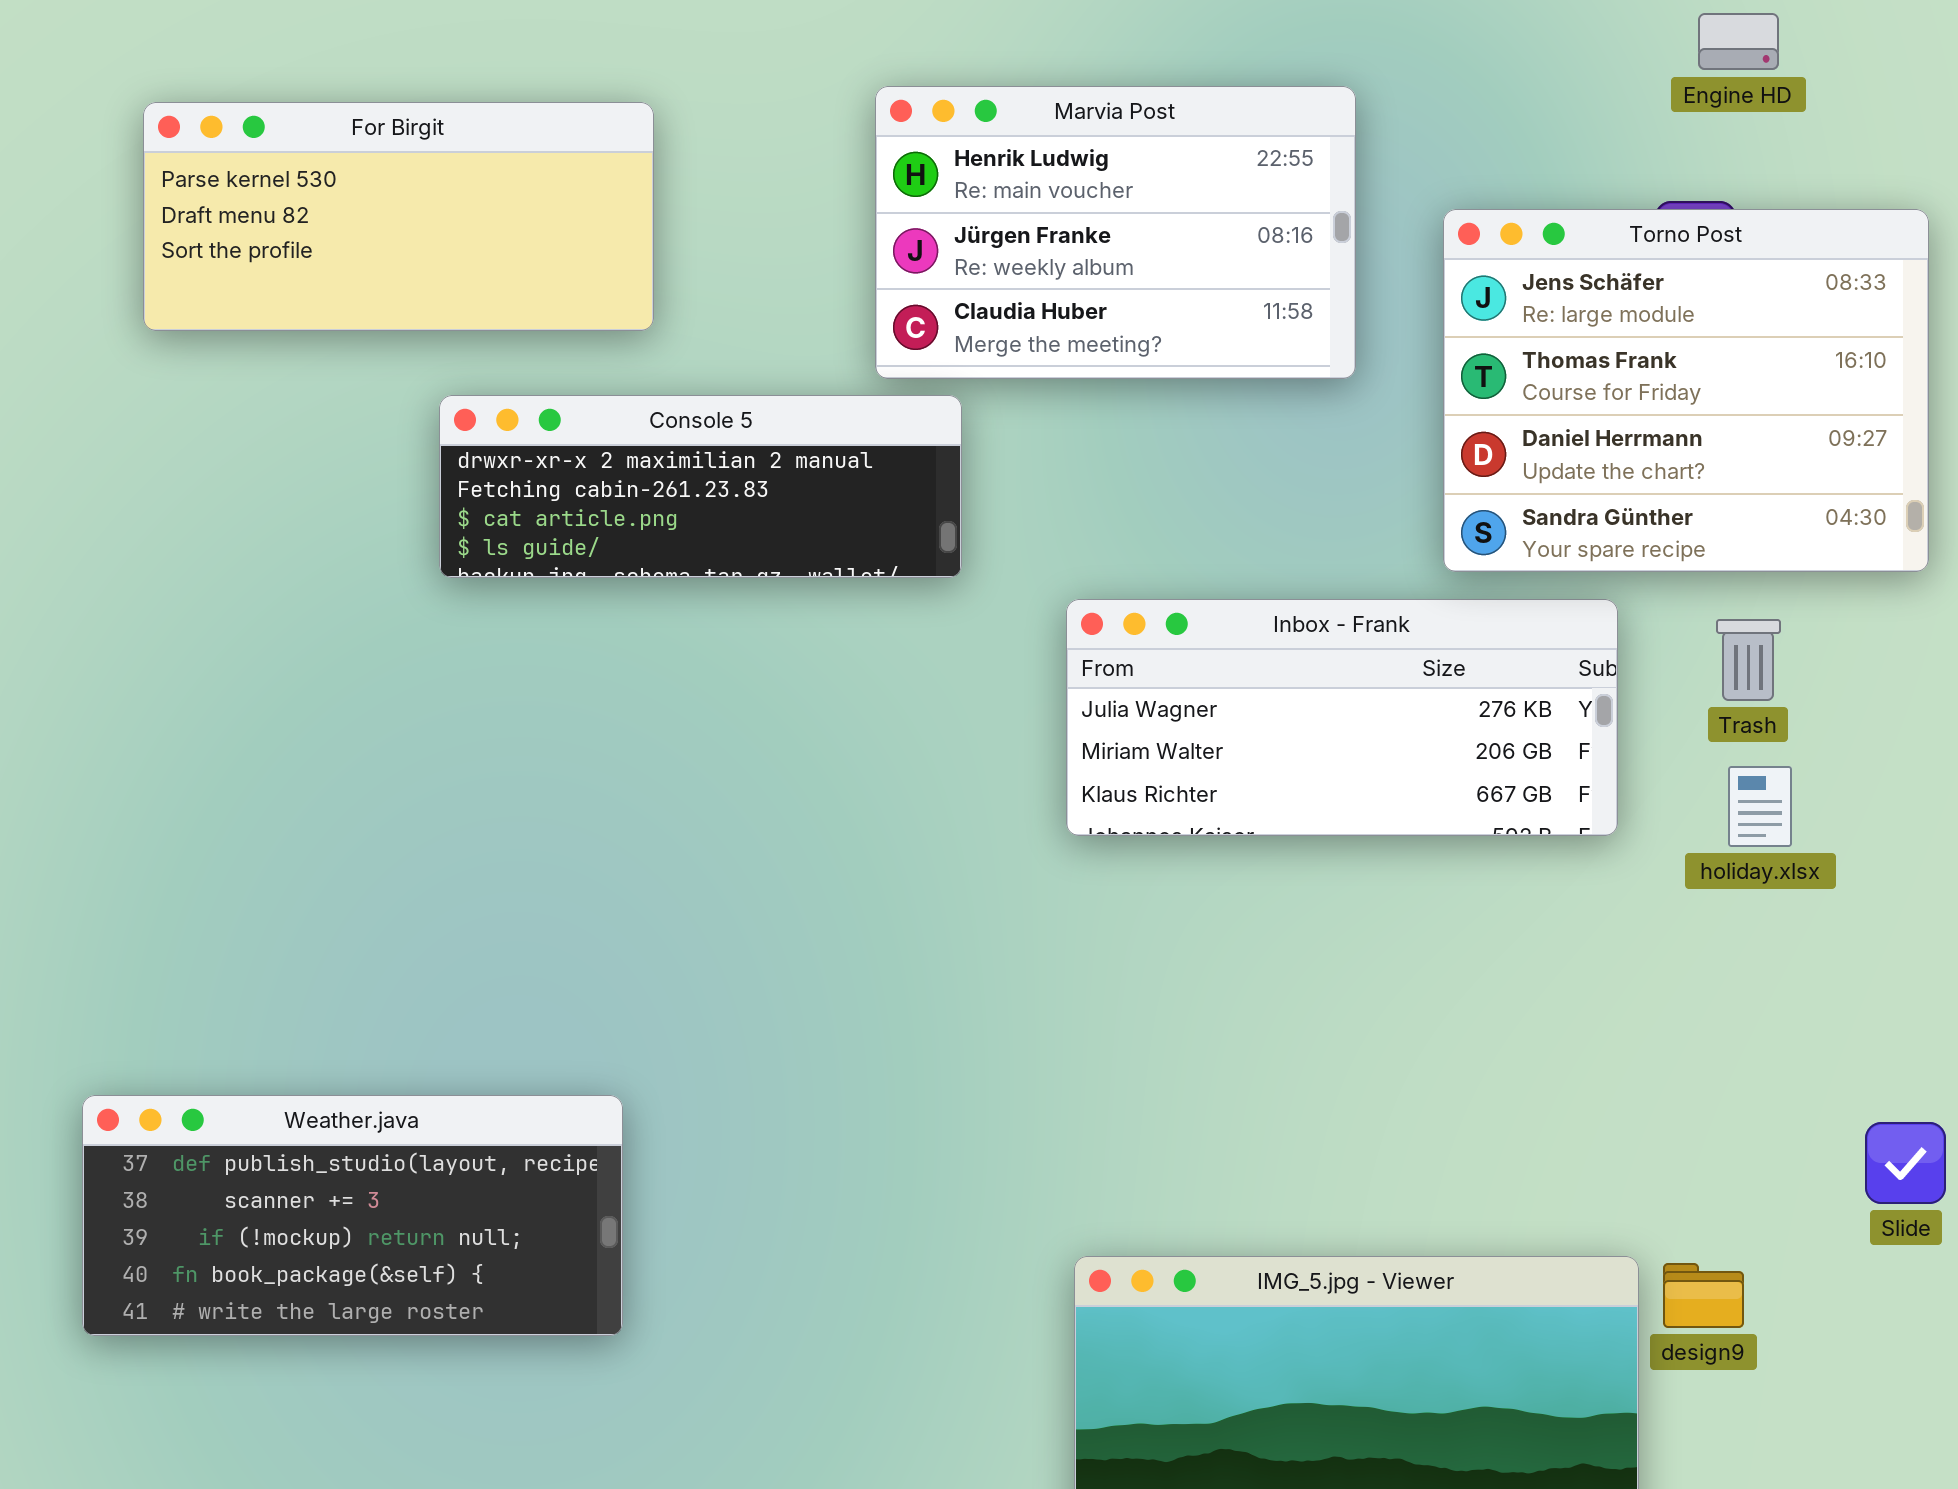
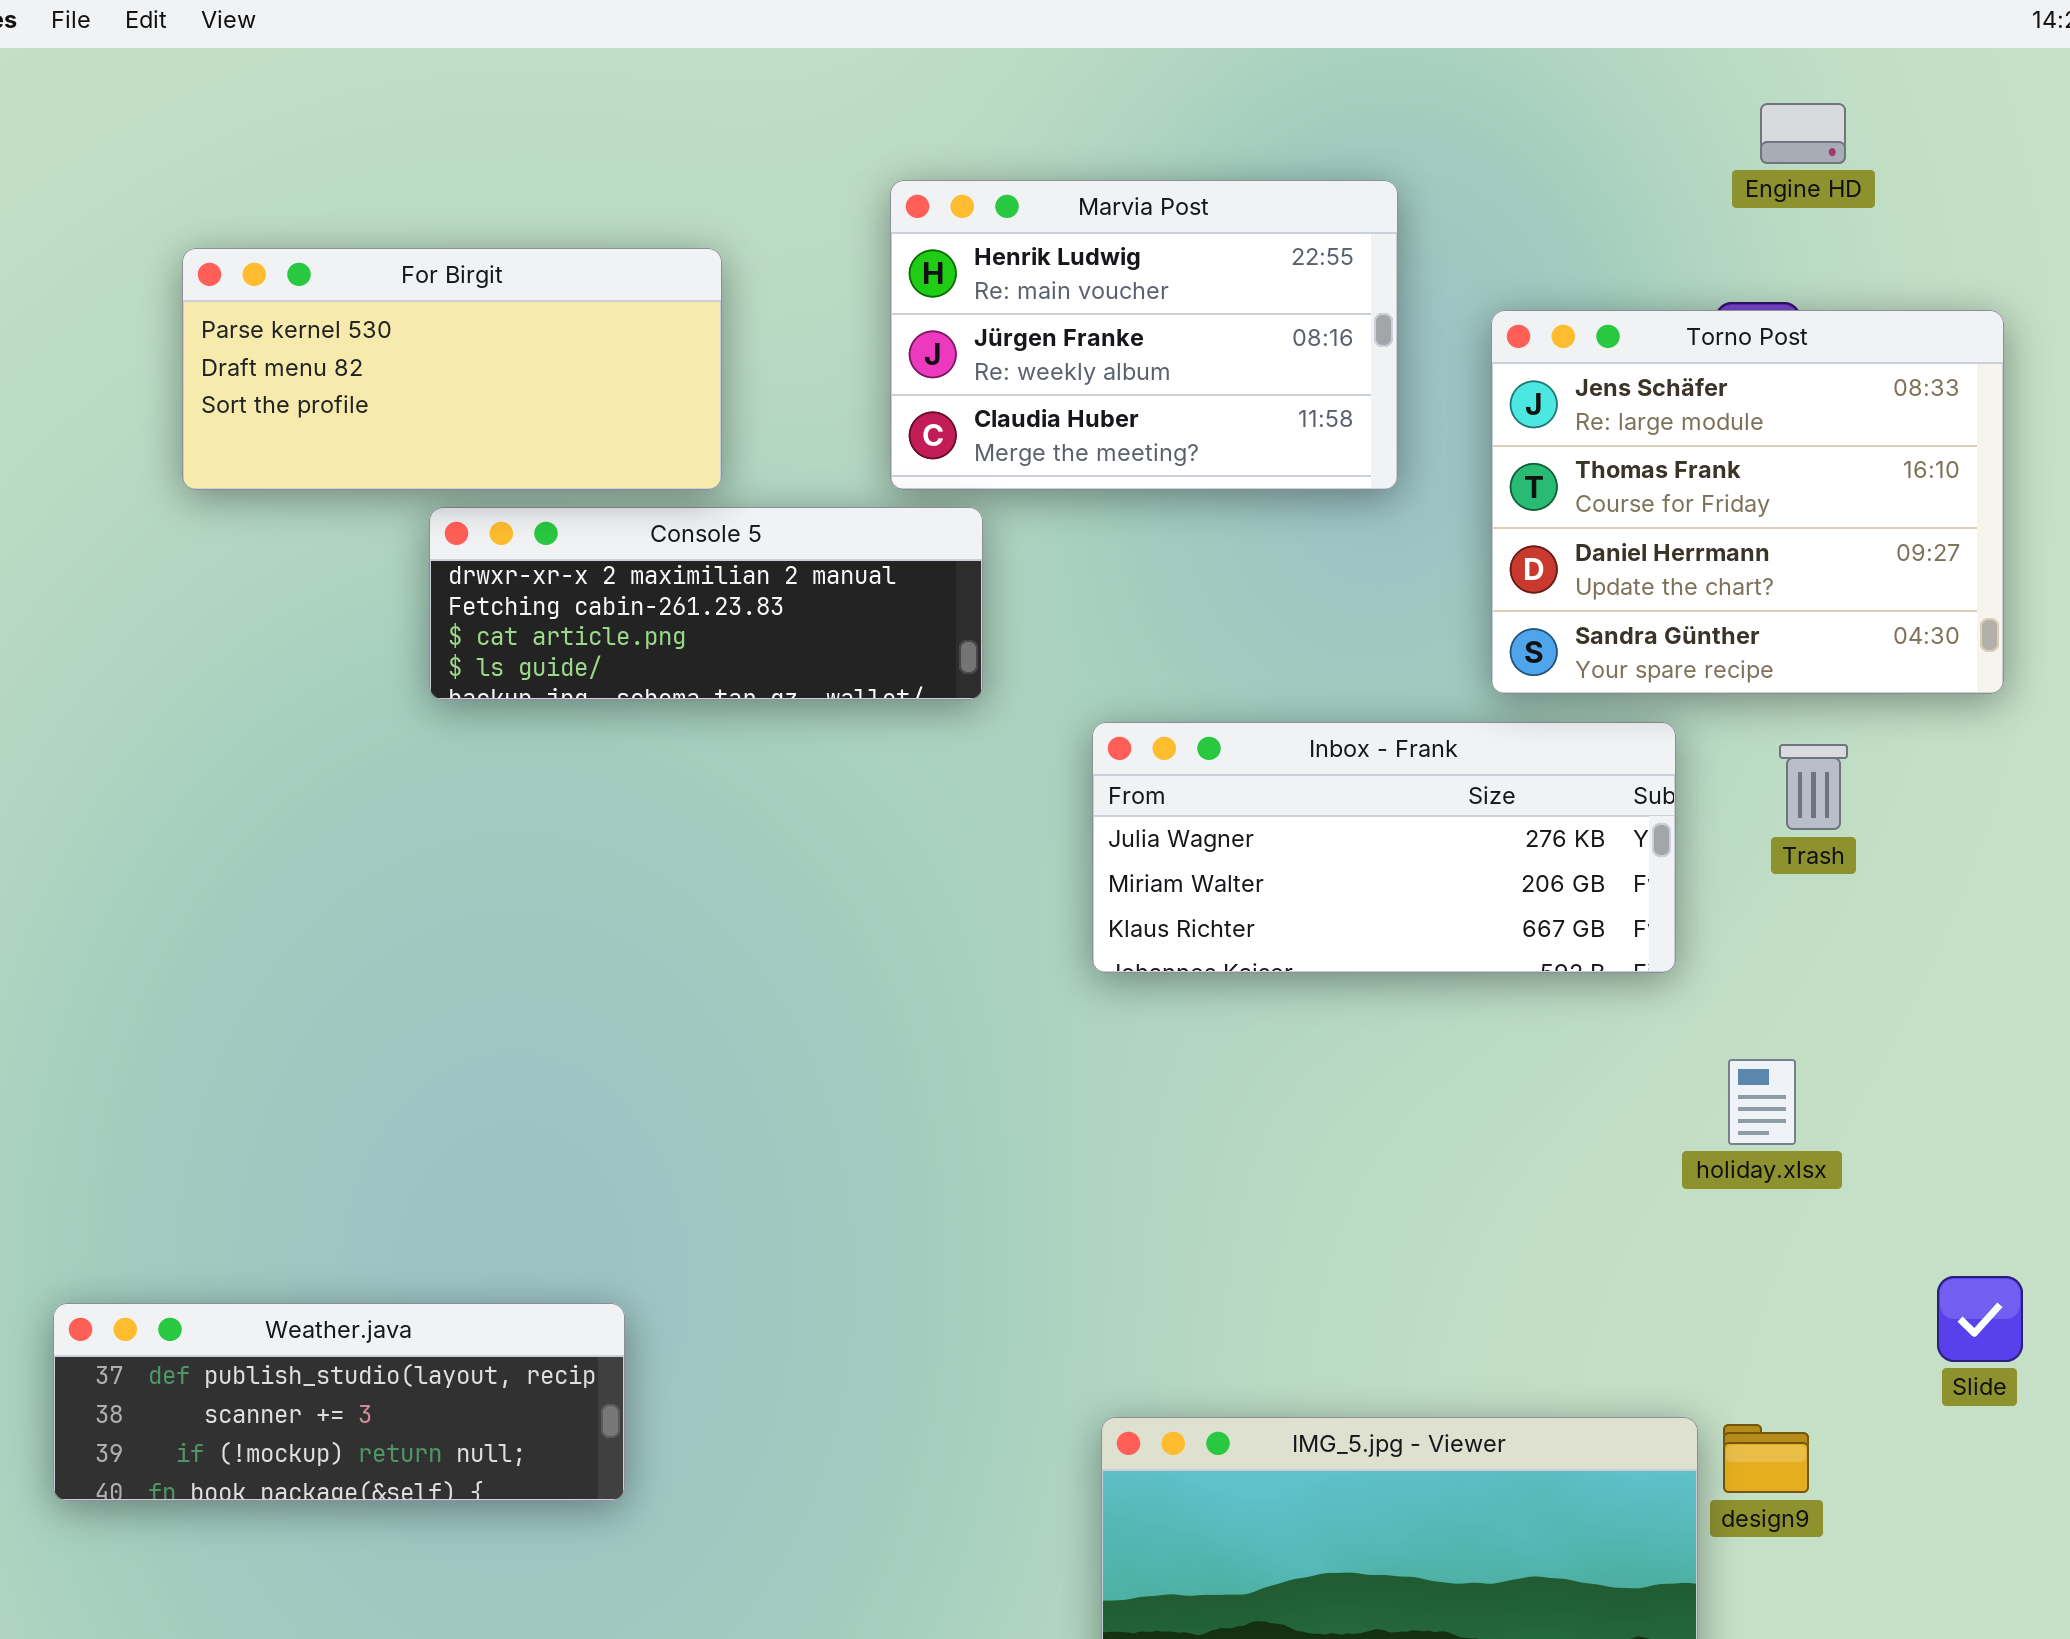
For Birgit: [143,102,654,331] -> [182,248,722,490], moved
holiday.xlsx: [1728,766,1792,847] -> [1728,1059,1796,1145], moved
Weather.java: [82,1095,623,1336] -> [53,1303,625,1501], resized

